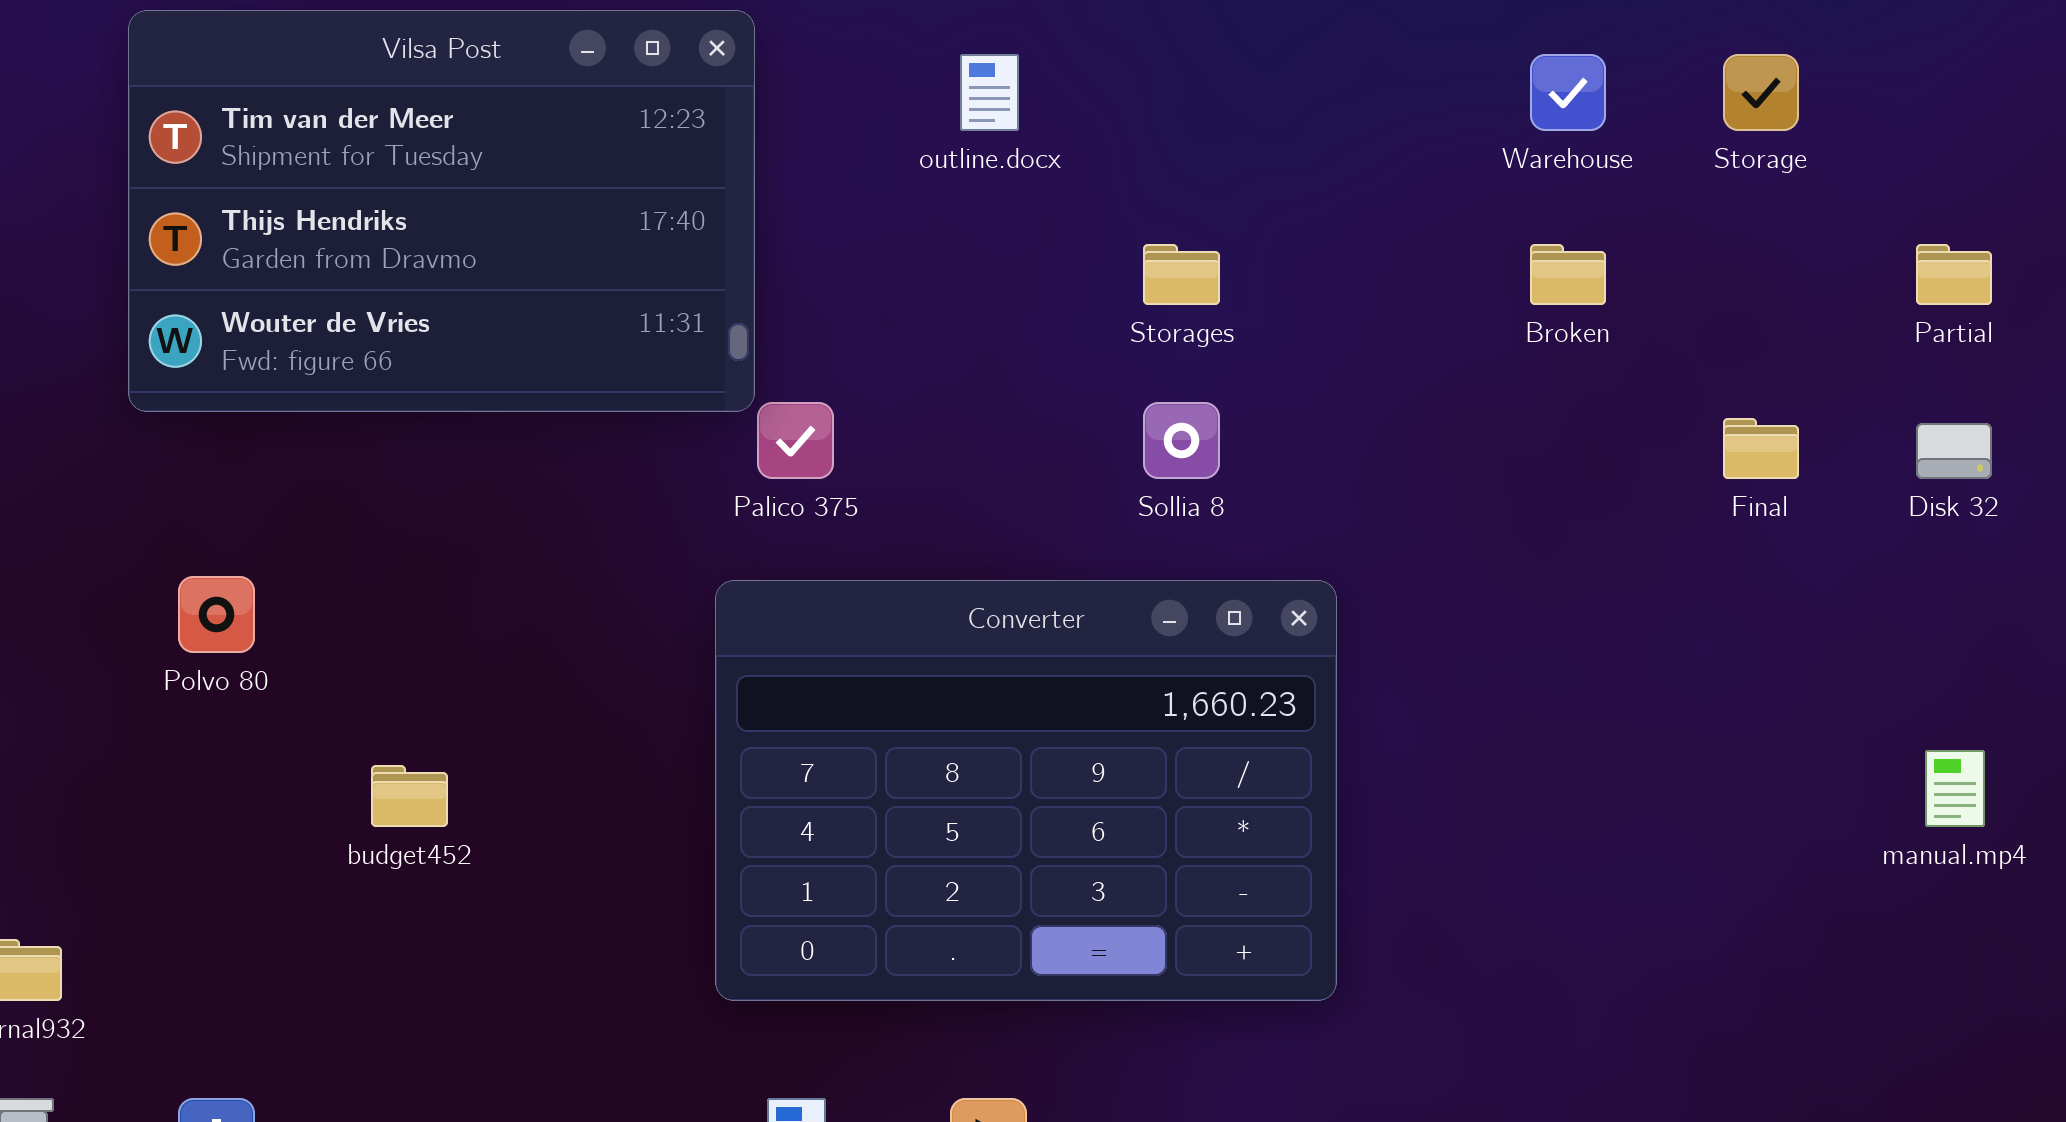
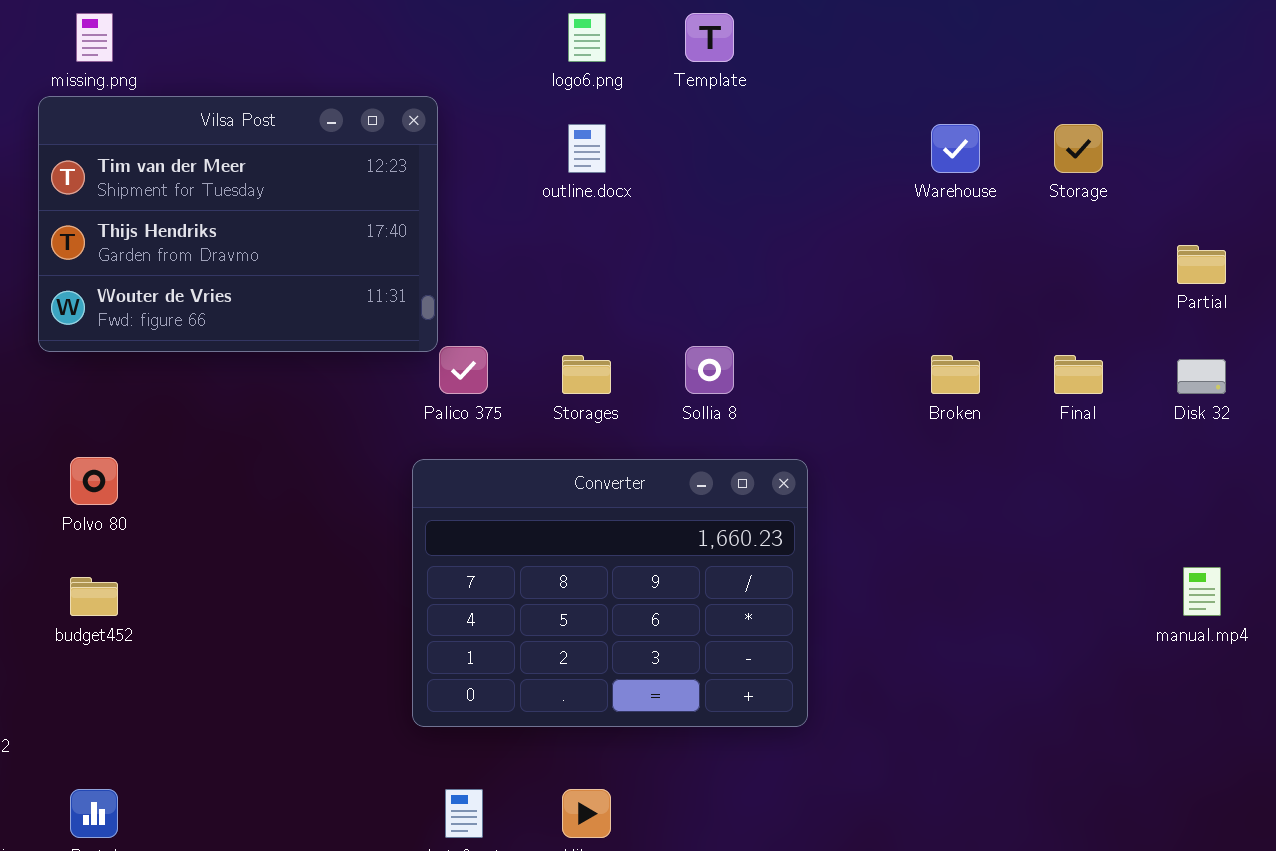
Storages: [1143,244,1220,305] -> [562,355,611,394], moved
Broken: [1530,244,1606,305] -> [931,355,980,394], moved
budget452: [371,765,448,827] -> [70,577,118,616], moved

